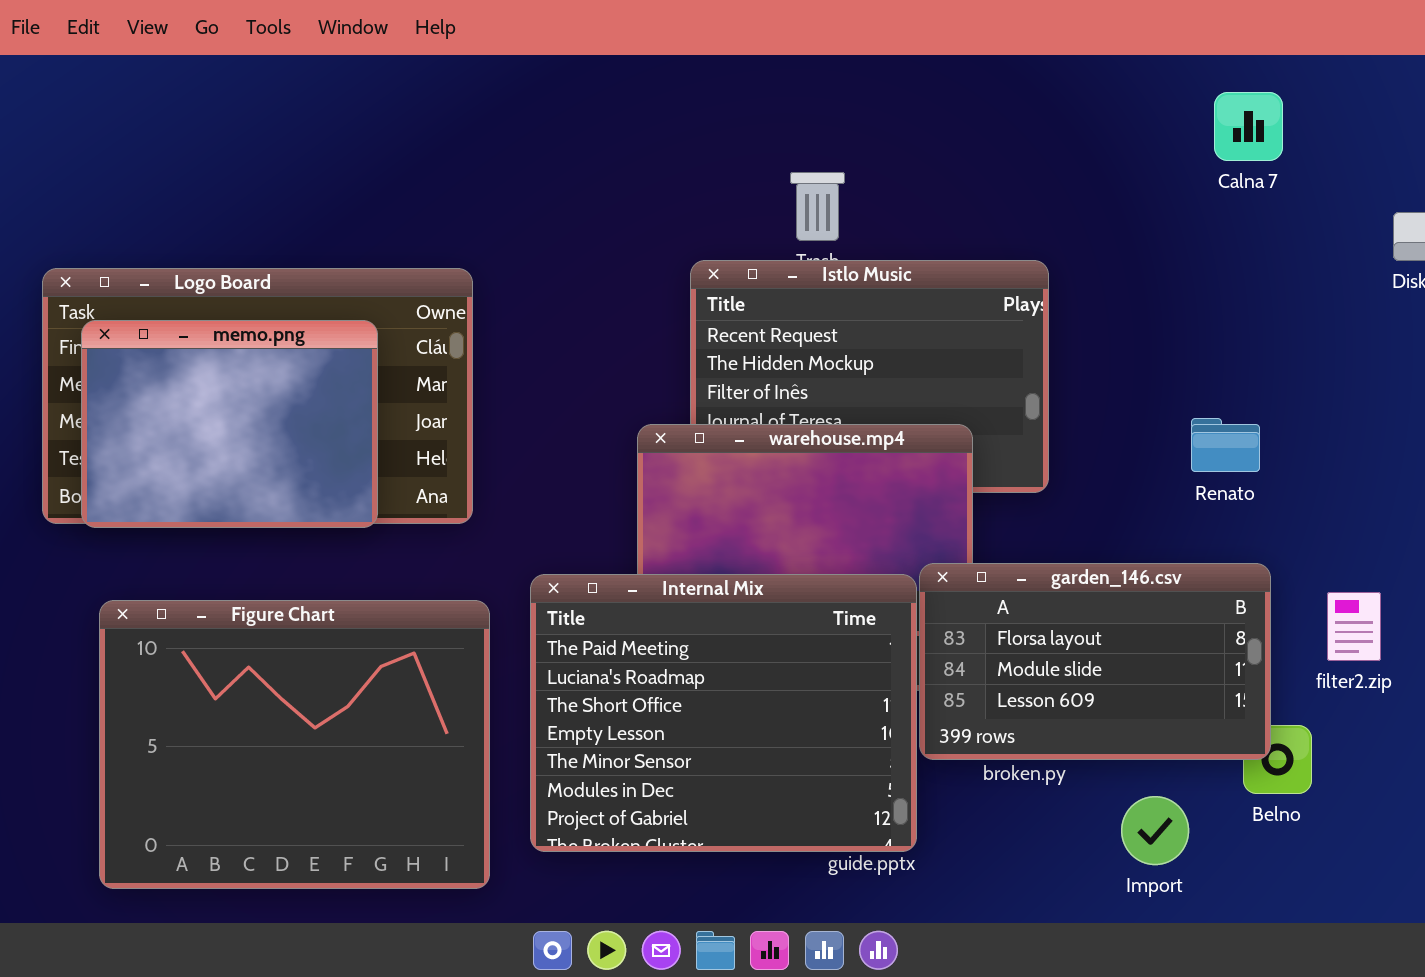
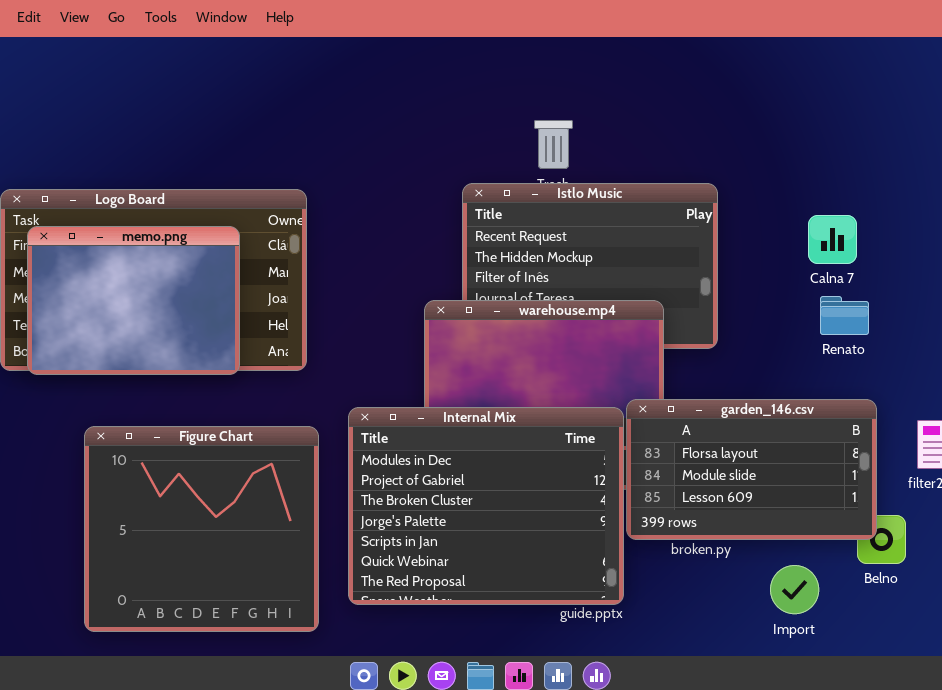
Calna 7: [1214,92,1283,161] -> [808,215,857,264], moved
Internal Mix: [530,574,917,852] -> [348,407,624,605], scrolled down 5 rows
Figure Chart: [99,600,490,889] -> [84,426,319,632], resized

